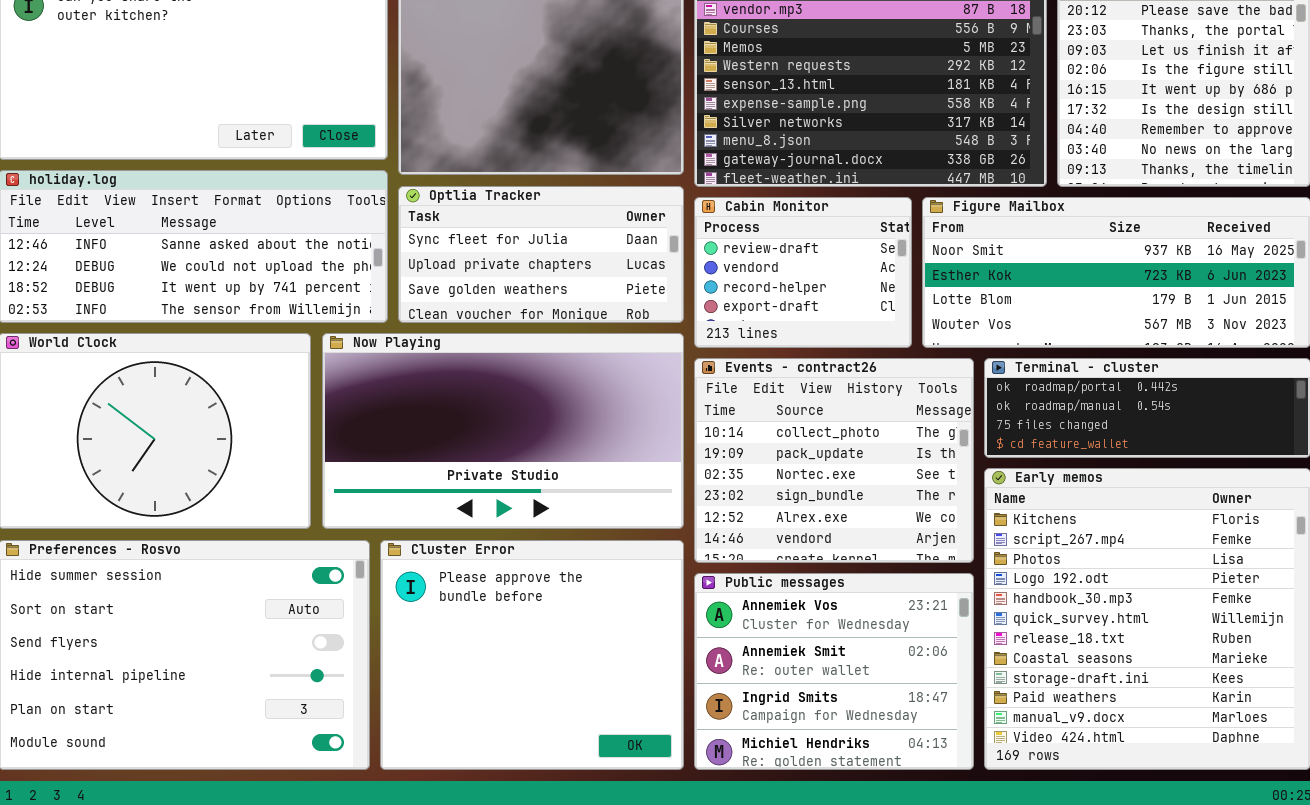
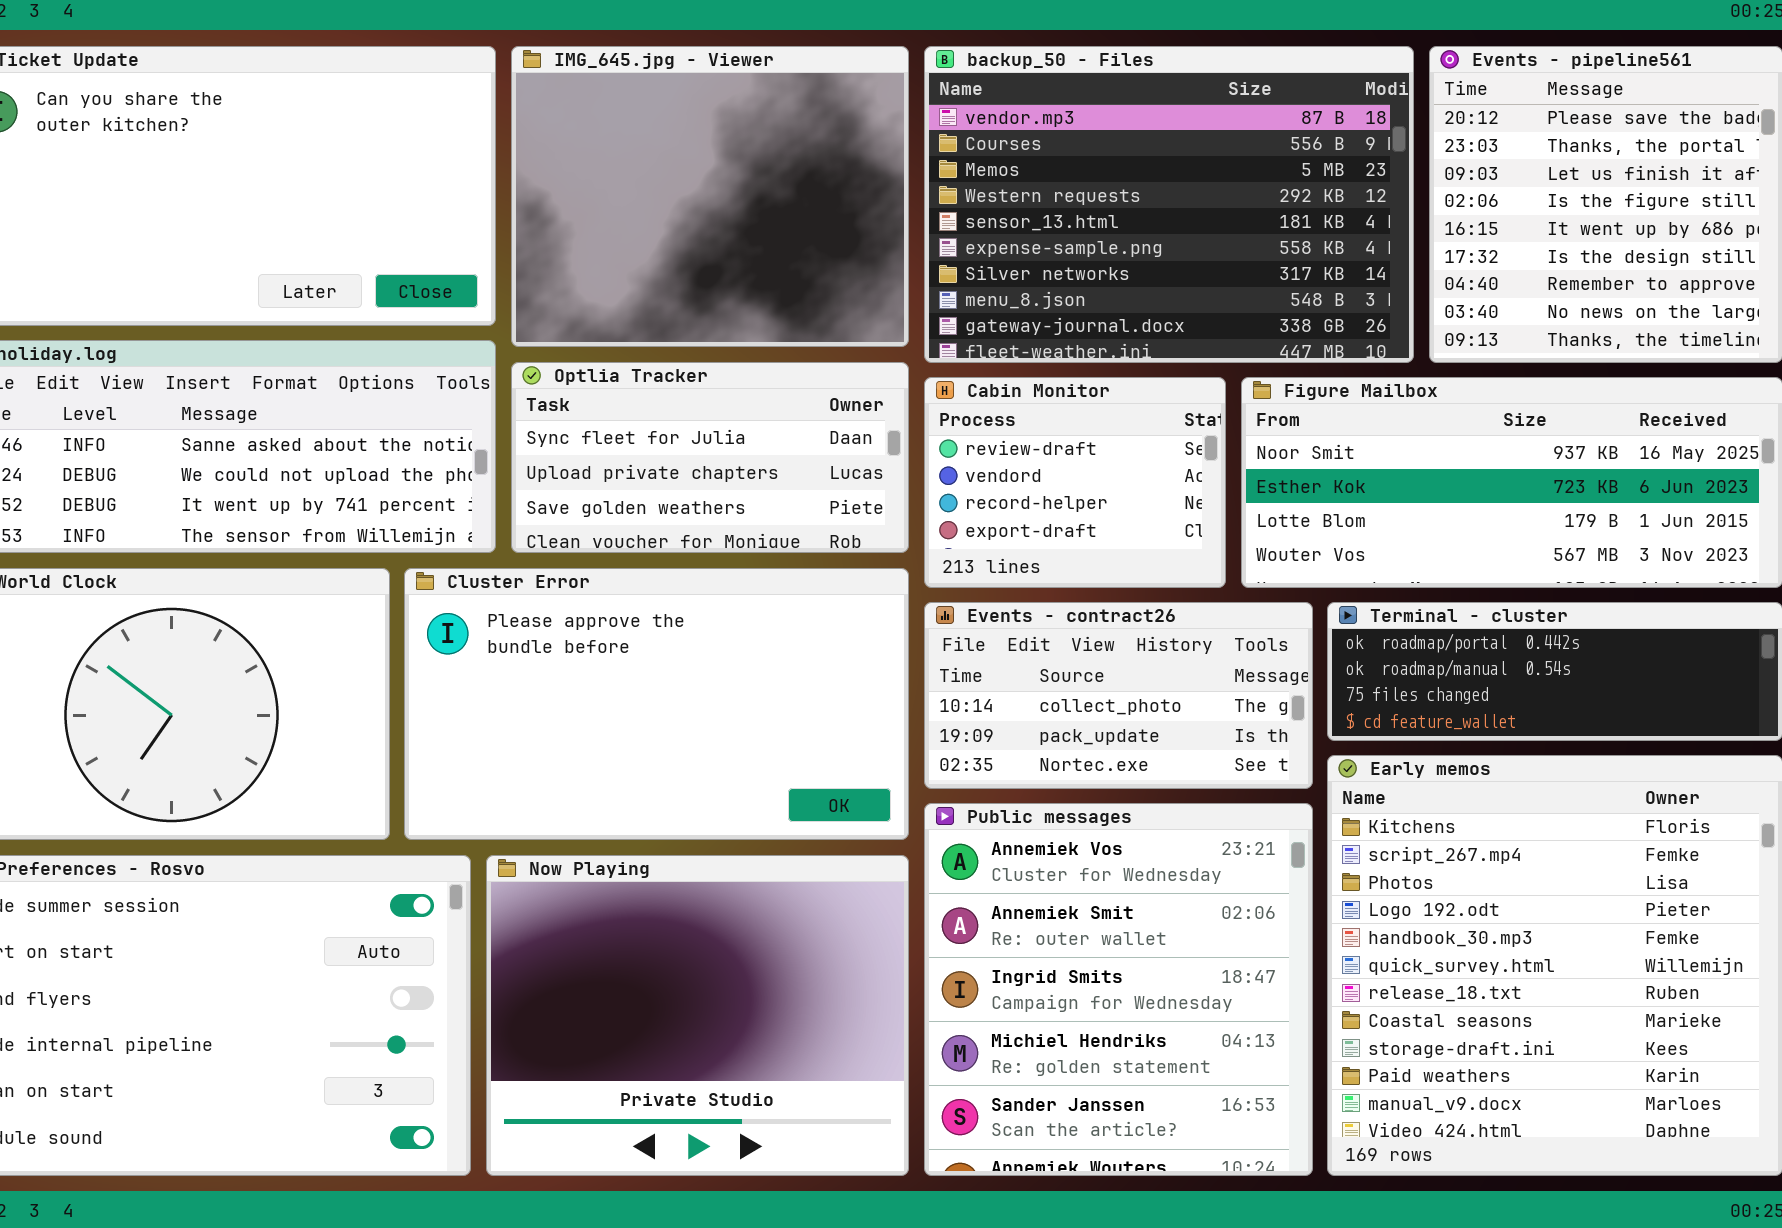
Now Playing: [322,333,684,529] -> [486,855,909,1176], moved, resized
Events - contract26: [694,358,974,563] -> [924,602,1313,789], resized
Cluster Error: [380,540,684,770] -> [404,568,909,840], moved, resized
Public messages: [694,573,974,770] -> [924,803,1313,1176], resized

